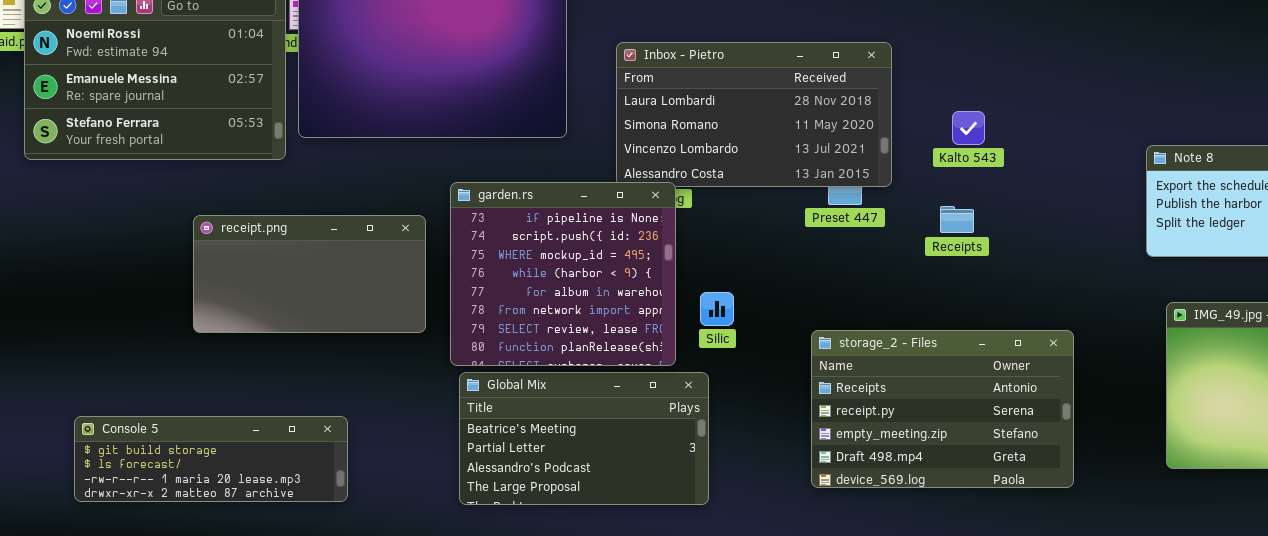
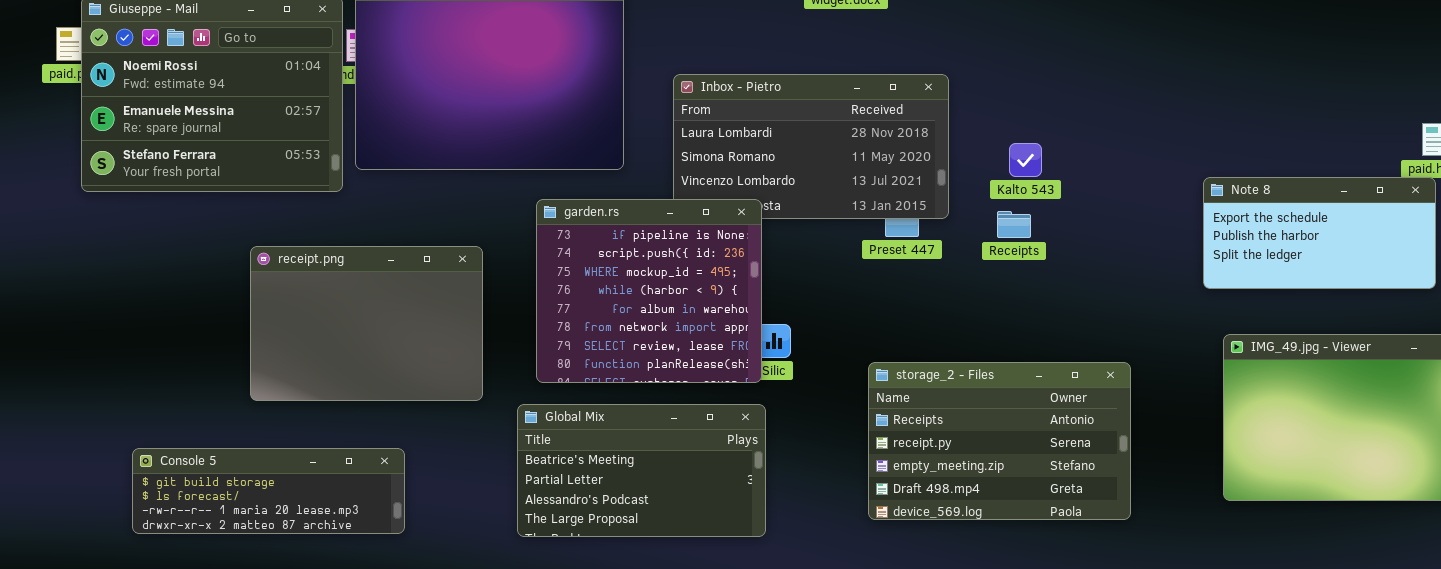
garden.rs: [450,182,676,366] -> [536,199,762,383], moved
Receipts: [940,206,974,233] -> [997,211,1031,238], moved
receipt.png: [193,215,426,333] -> [250,246,483,401], resized

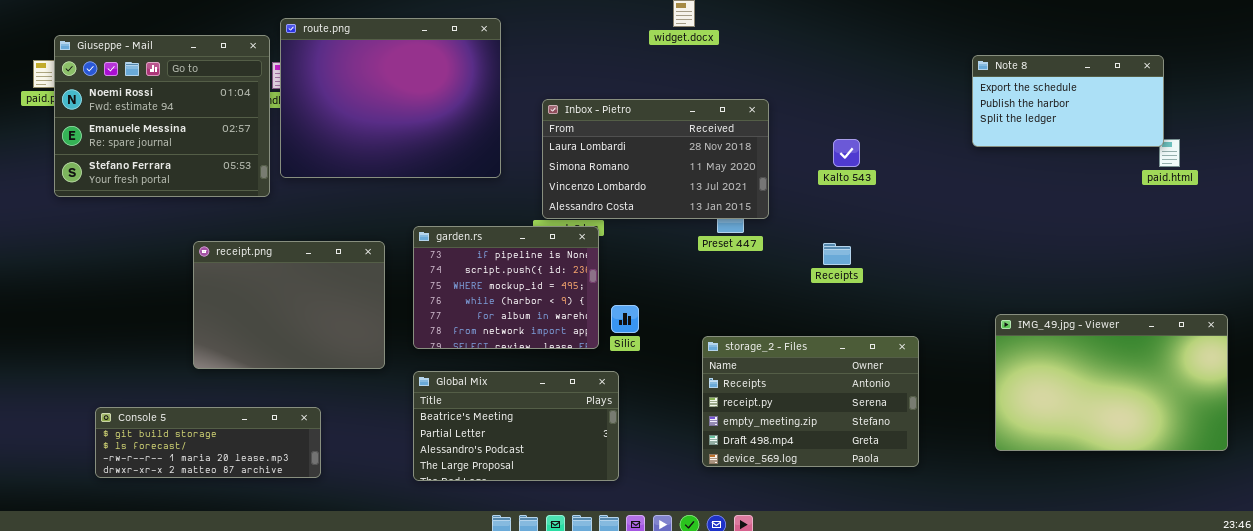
Kalto 543: [1009,143,1042,177] -> [833,139,860,167], moved
Note 8: [1203,177,1436,289] -> [972,55,1164,147], moved
garden.rs: [536,199,762,383] -> [413,226,599,349], moved, resized
Receipts: [997,211,1031,238] -> [823,243,851,265], moved

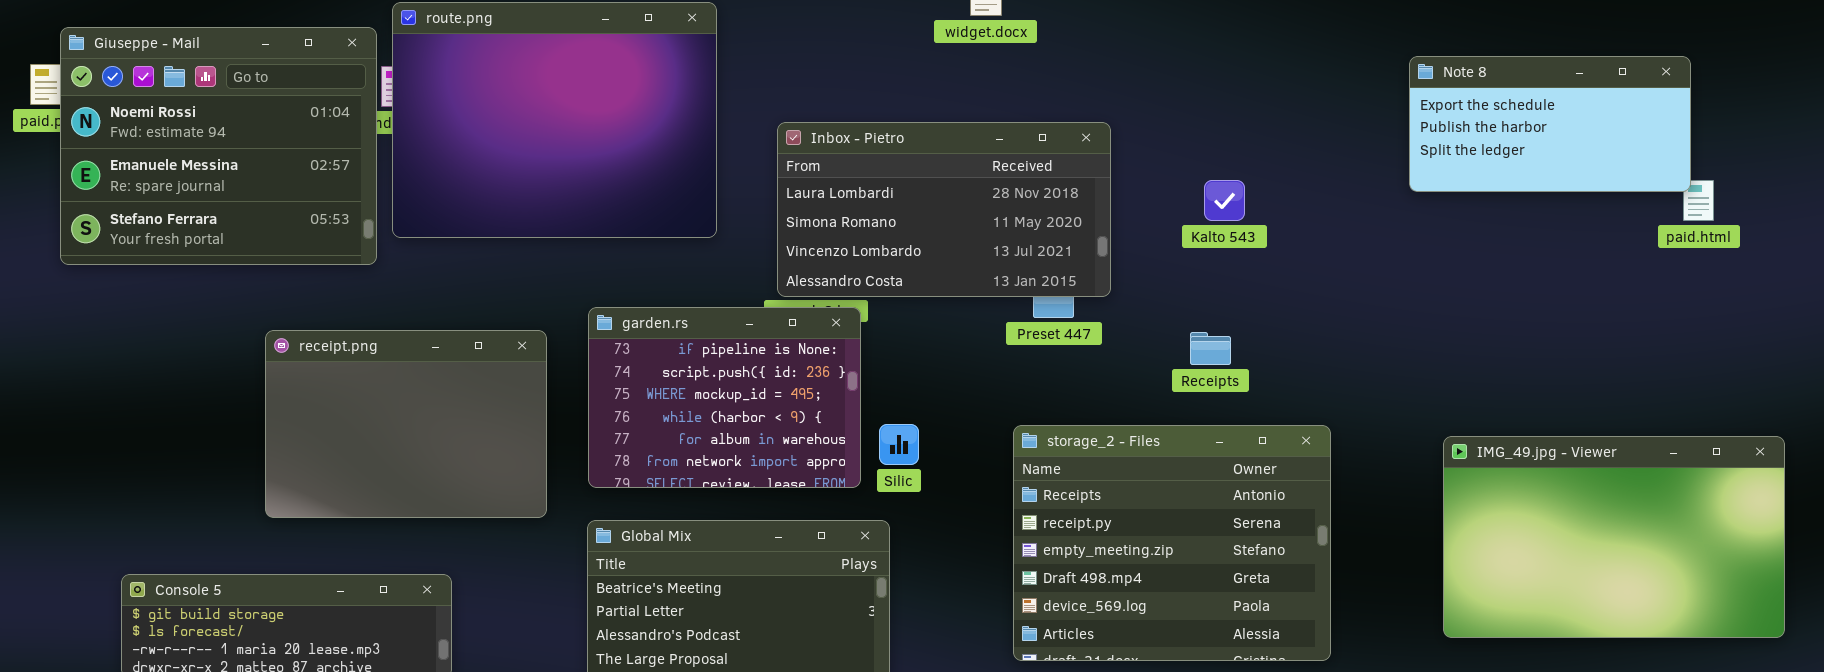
storage_2 - Files: [702,336,919,467] -> [1013,425,1331,661], resized

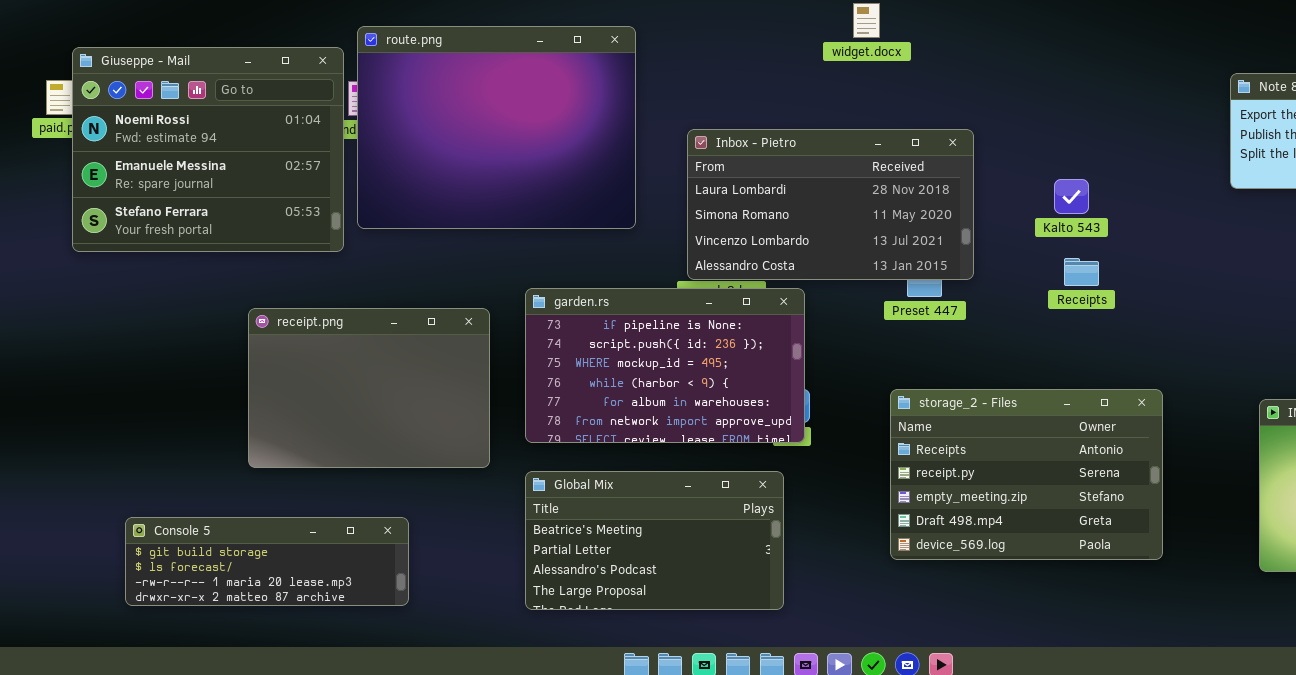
garden.rs: [588,307,861,488] -> [525,288,805,443], resized
Receipts: [1190,332,1231,365] -> [1064,258,1099,286], moved
storage_2 - Files: [1013,425,1331,661] -> [890,389,1163,560], resized

